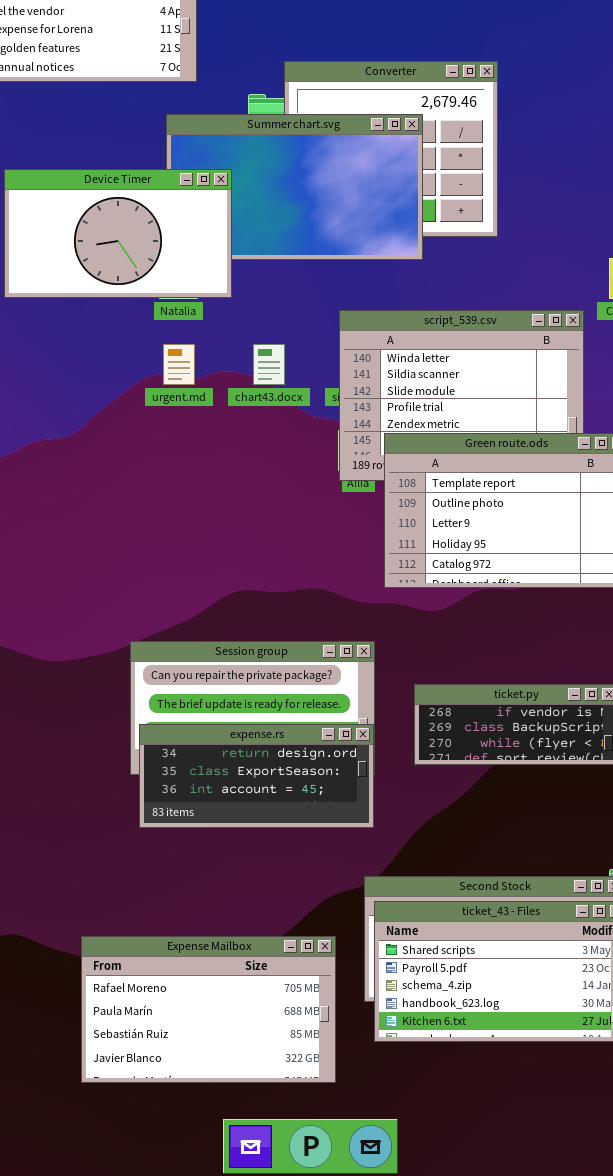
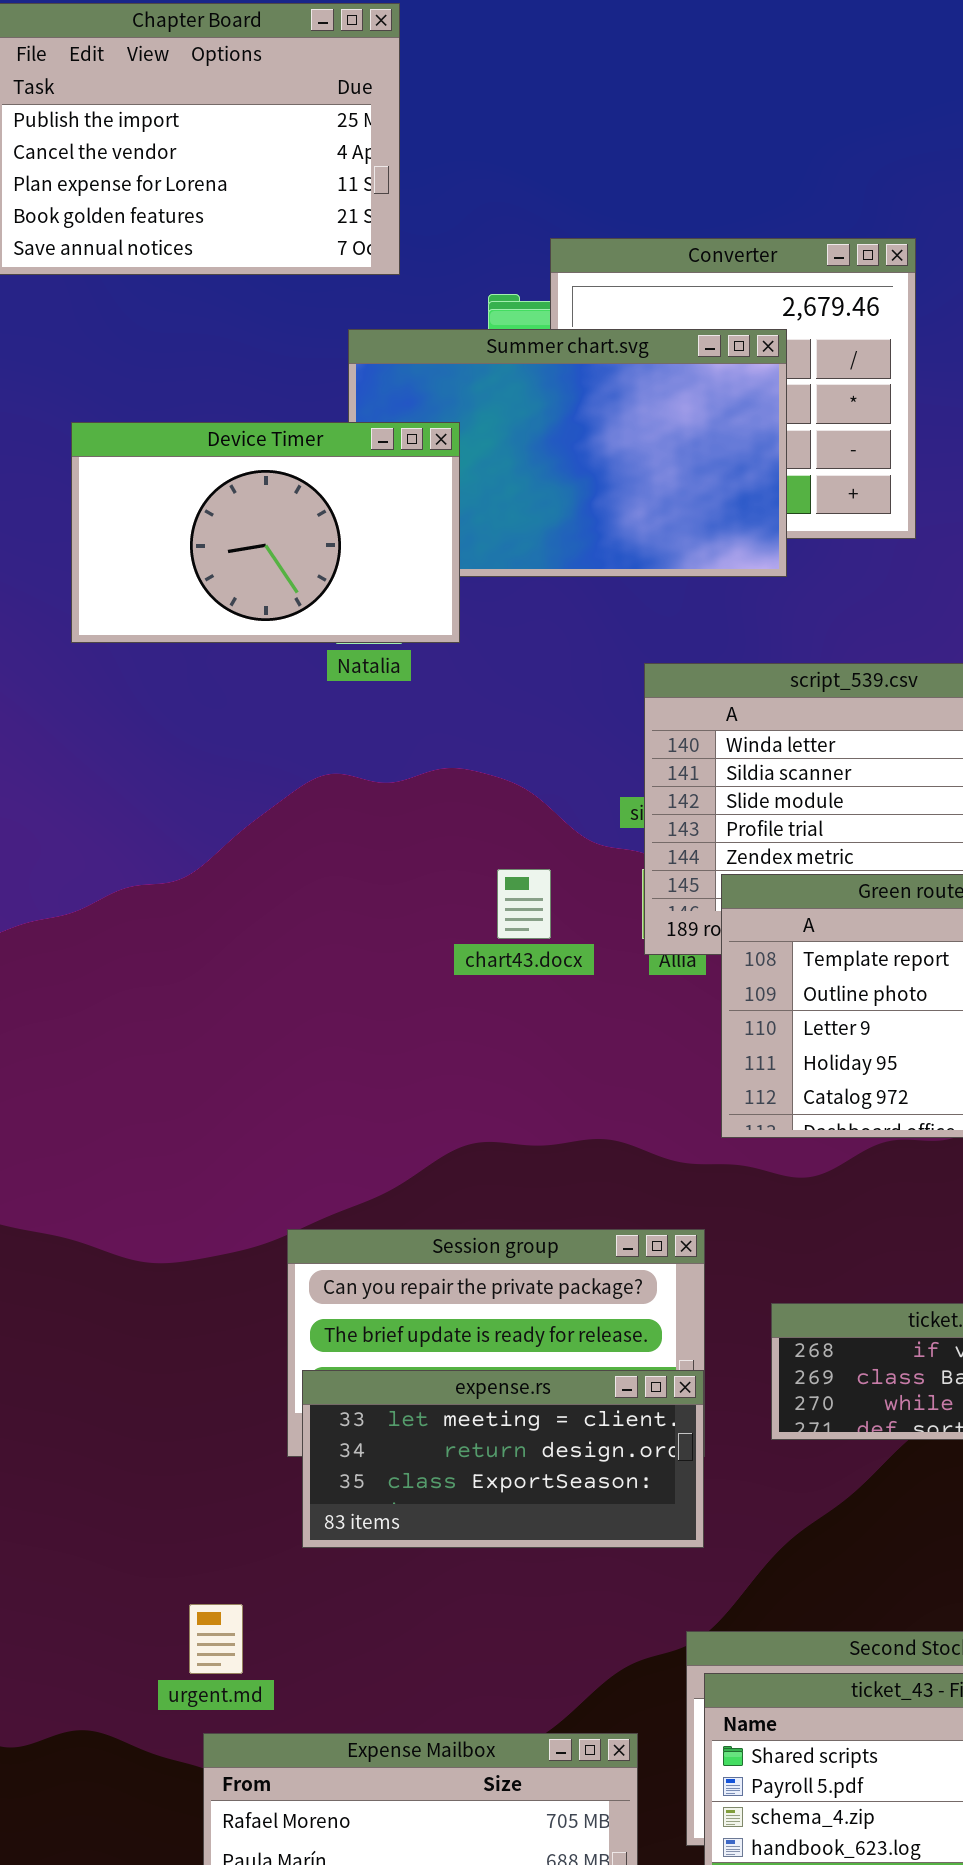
urgent.md: [163,344,195,385] -> [189,1604,243,1674], moved
chart43.docx: [253,344,285,385] -> [497,869,551,939], moved
expense.rs: [139,724,374,828] -> [302,1370,704,1548], scrolled up 1 row

